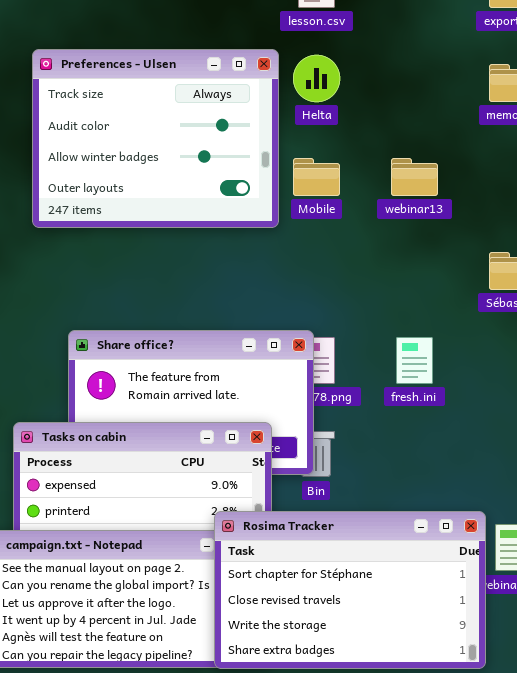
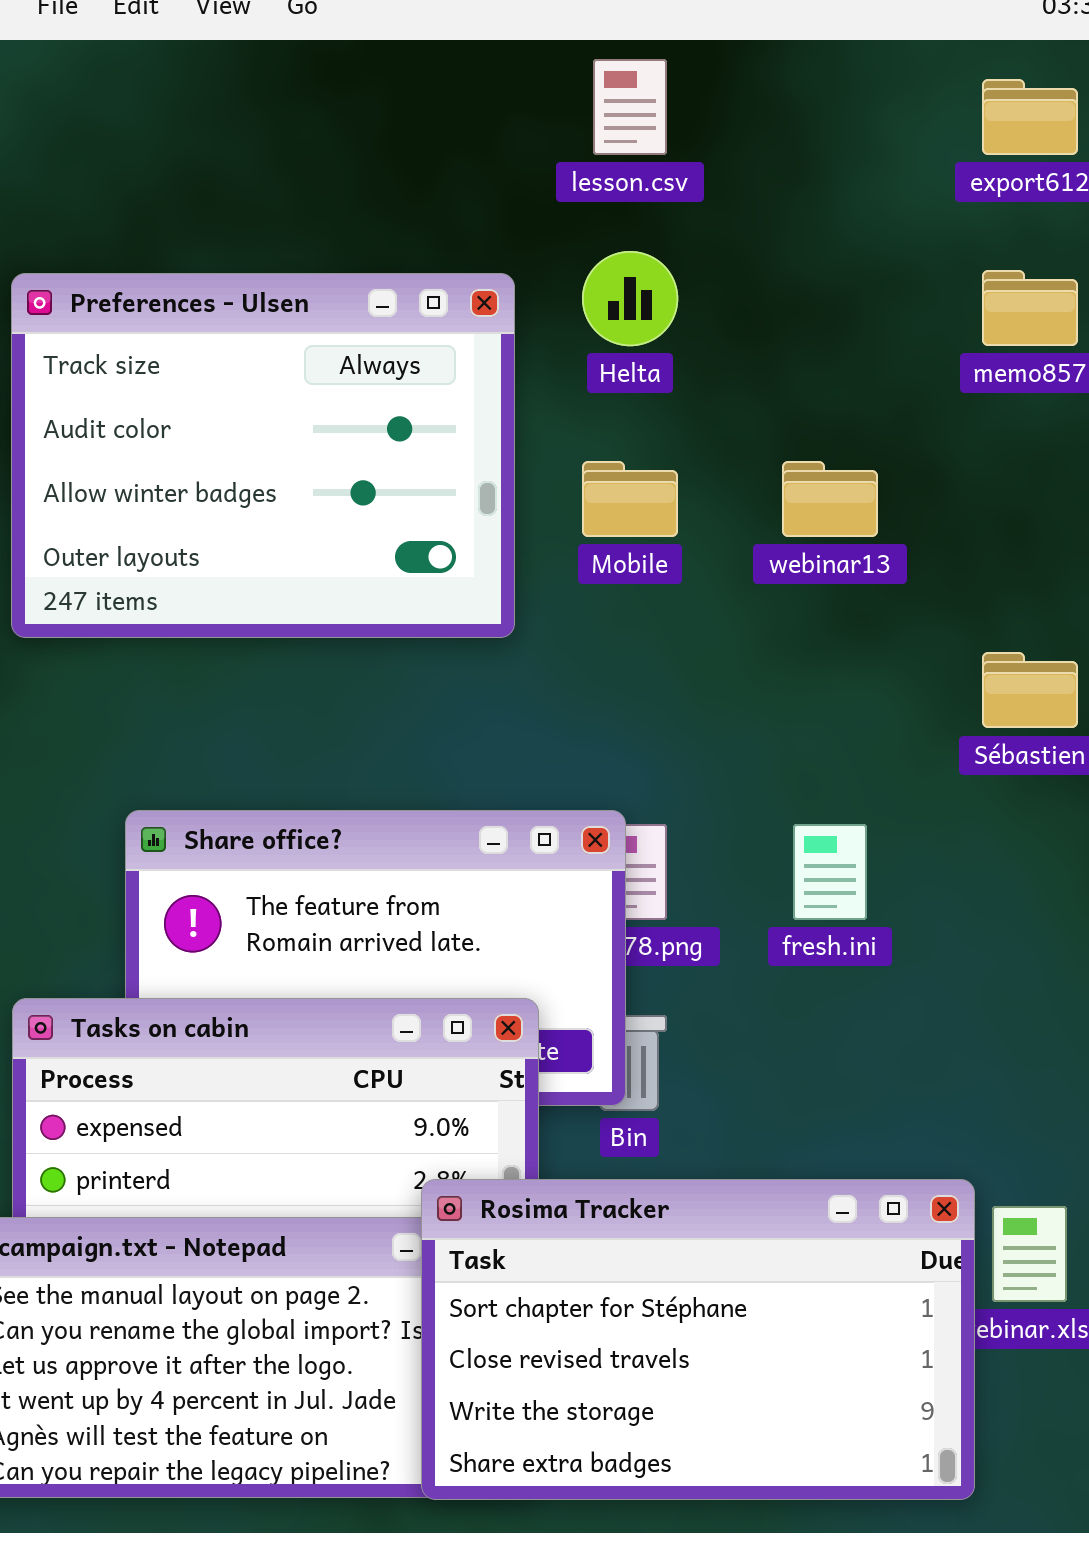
Preferences - Ulsen: [32,49,279,228] -> [11,273,515,638], moved

